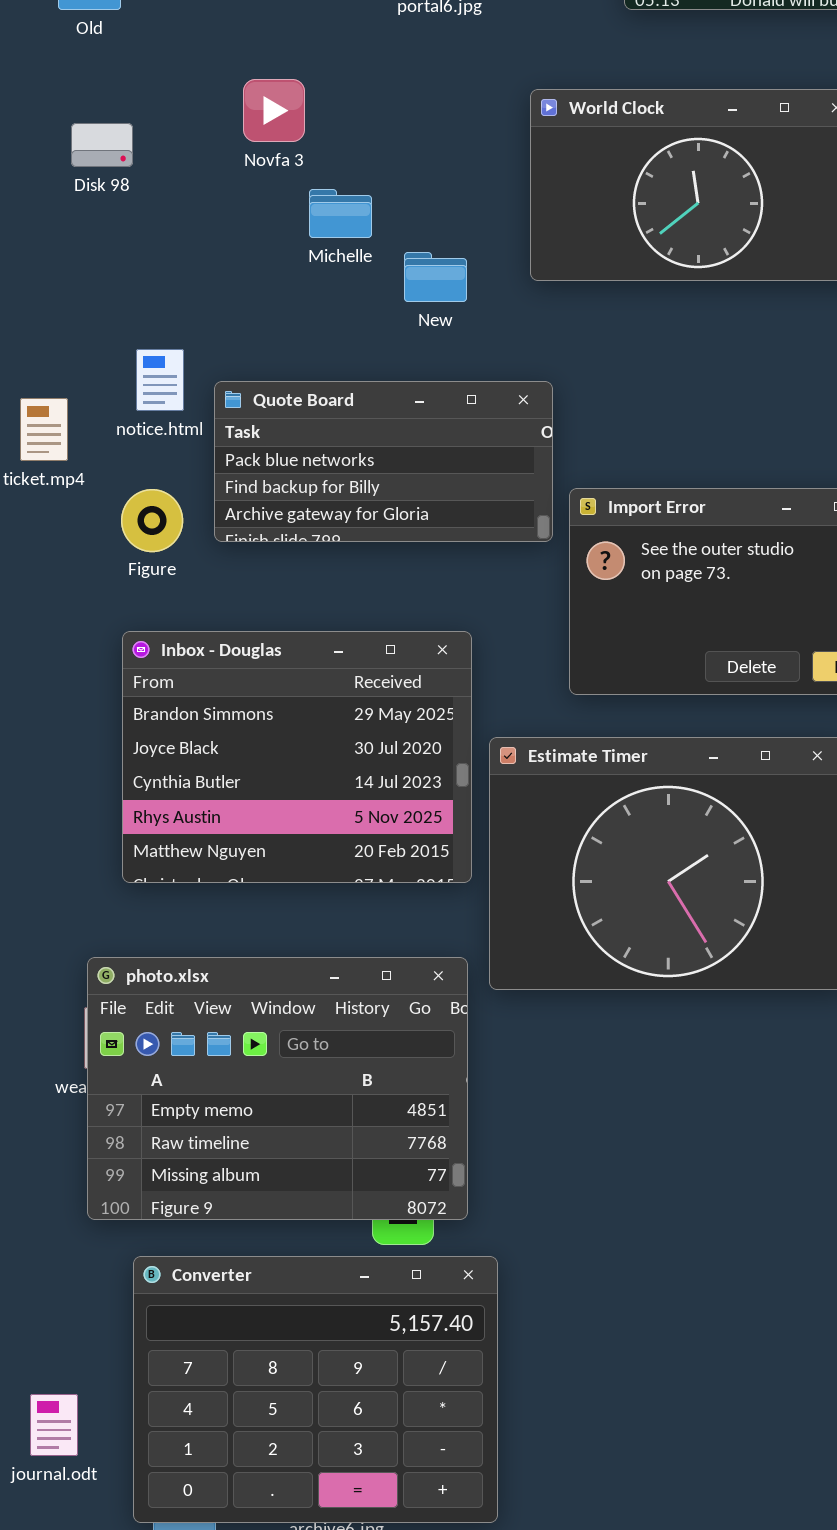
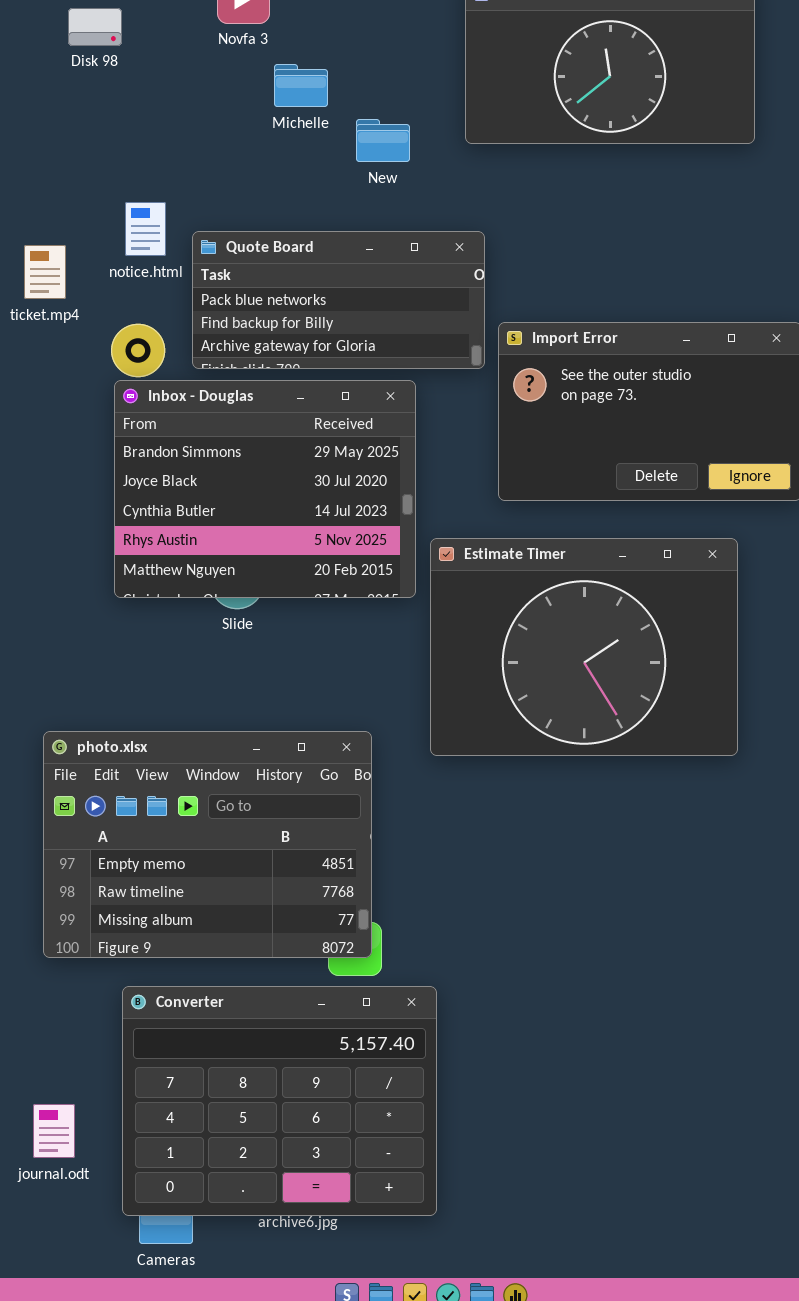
Inbox - Douglas: [122,631,472,883] -> [114,380,416,598], moved
photo.xlsx: [87,957,468,1220] -> [43,731,372,958], moved

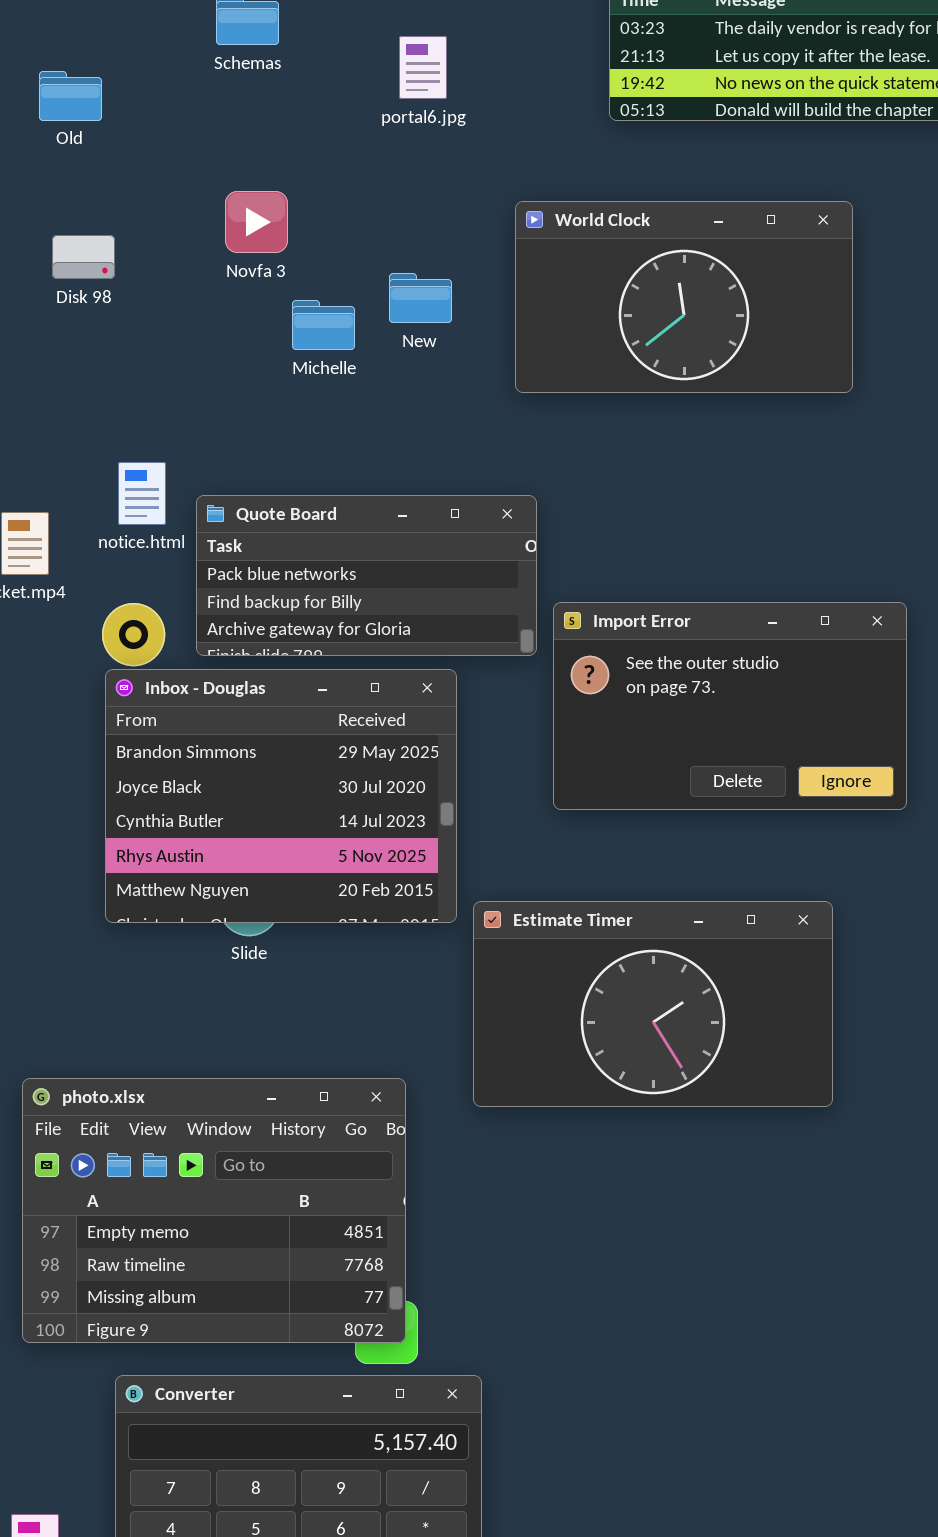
New: [356,119,410,162] -> [389,273,452,323], moved
Estimate Timer: [430,538,738,756] -> [473,901,833,1107], resized

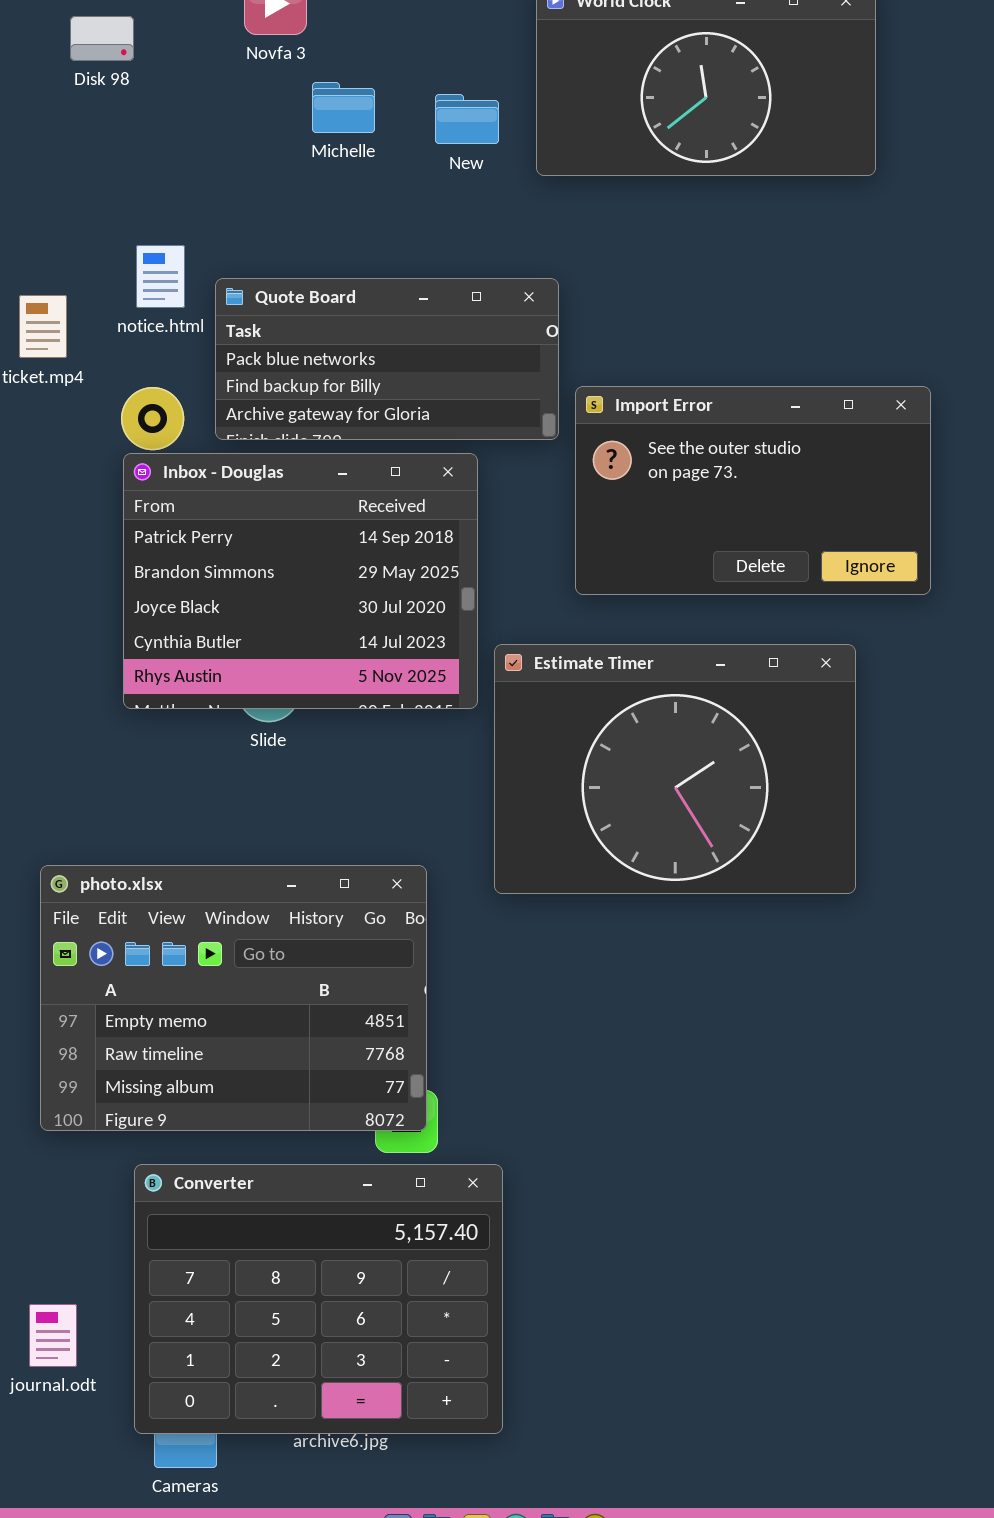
New: [389,273,452,323] -> [435,94,499,144], moved
Inbox - Douglas: [105,669,457,923] -> [123,453,478,709], scrolled up 1 row
Estimate Timer: [473,901,833,1107] -> [494,644,856,894], resized

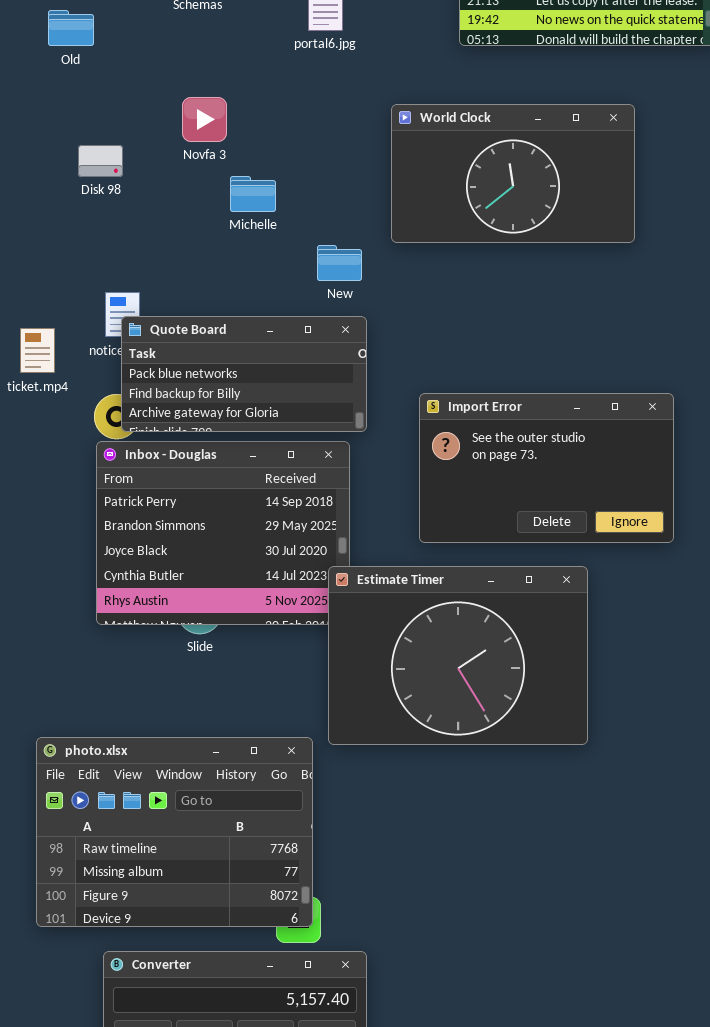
Disk 98: [70,16,134,61] -> [78,145,123,177], moved
New: [435,94,499,144] -> [317,245,362,281], moved
Quote Board: [215,278,559,440] -> [121,316,367,432], moved
Estimate Timer: [494,644,856,894] -> [328,566,588,745], moved
photo.xlsx: [40,865,427,1131] -> [36,737,313,927], scrolled down 1 row

